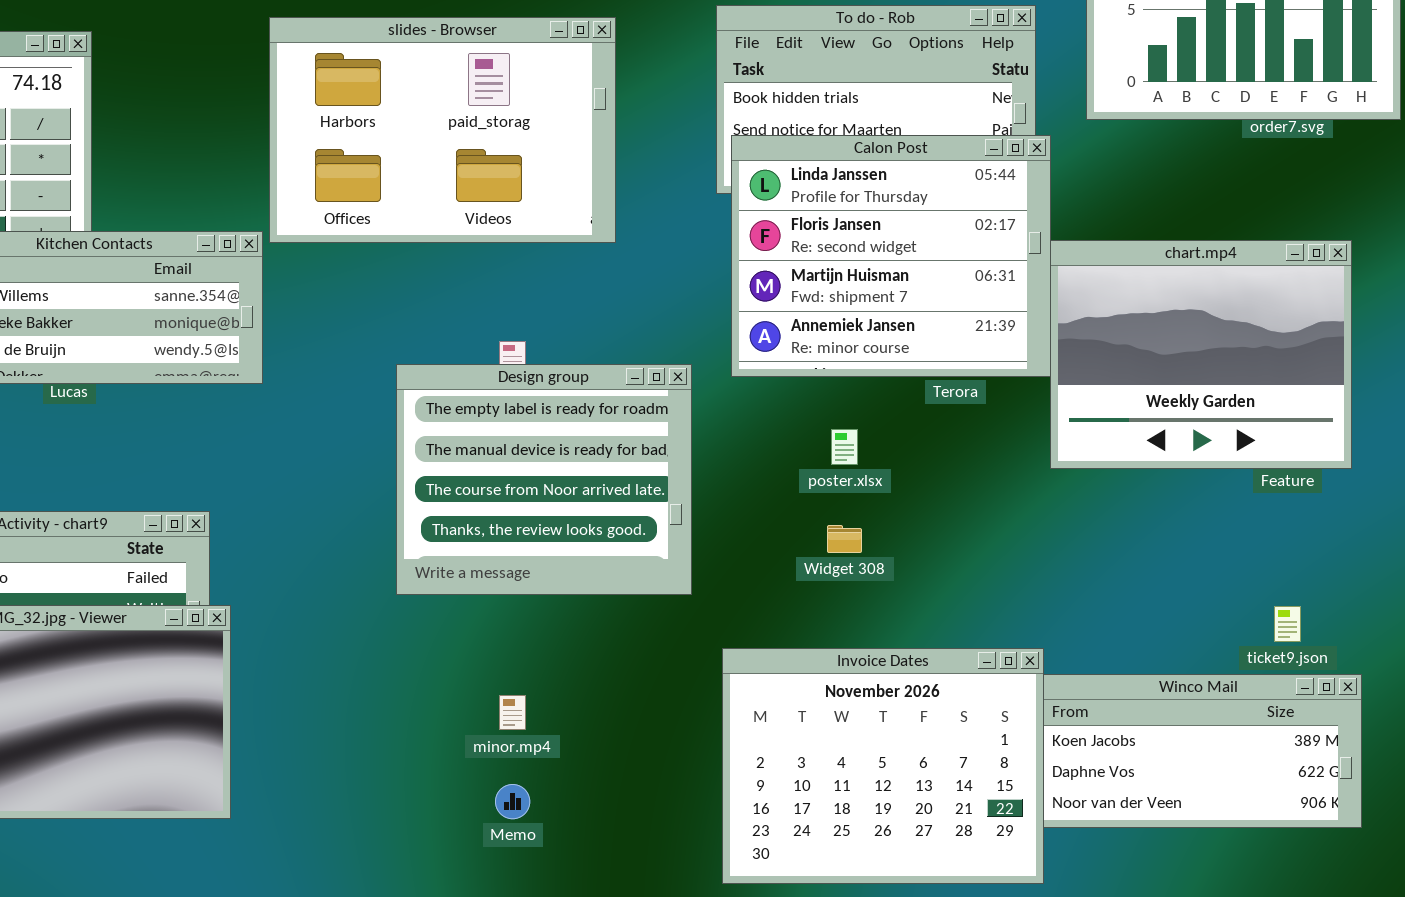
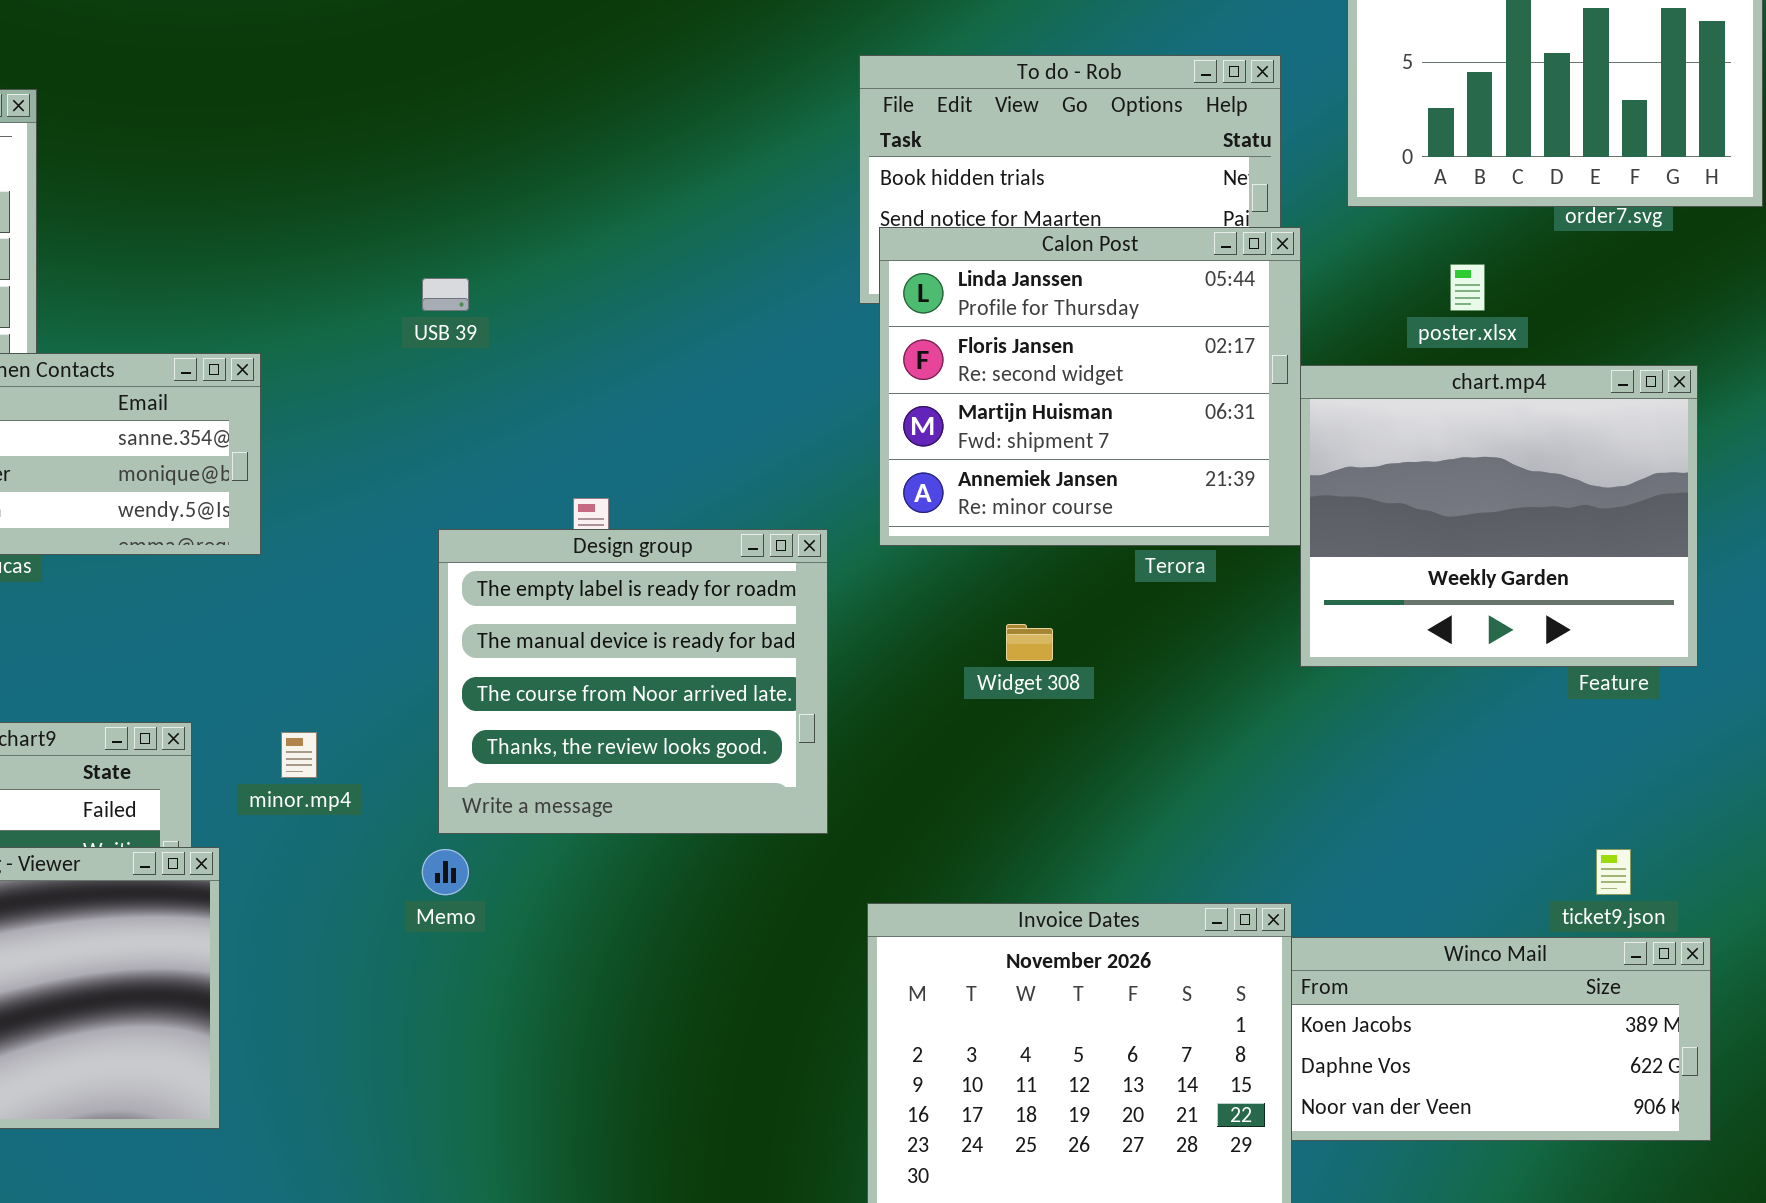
slides - Browser: [269,17,616,243] -> none, closed
poster.xlsx: [831,429,858,465] -> [1450,264,1485,311], moved
Widget 308: [827,525,862,553] -> [1006,624,1053,661], moved
minor.mp4: [499,695,526,730] -> [281,732,317,778], moved
Memo: [495,784,530,819] -> [422,849,469,895], moved

